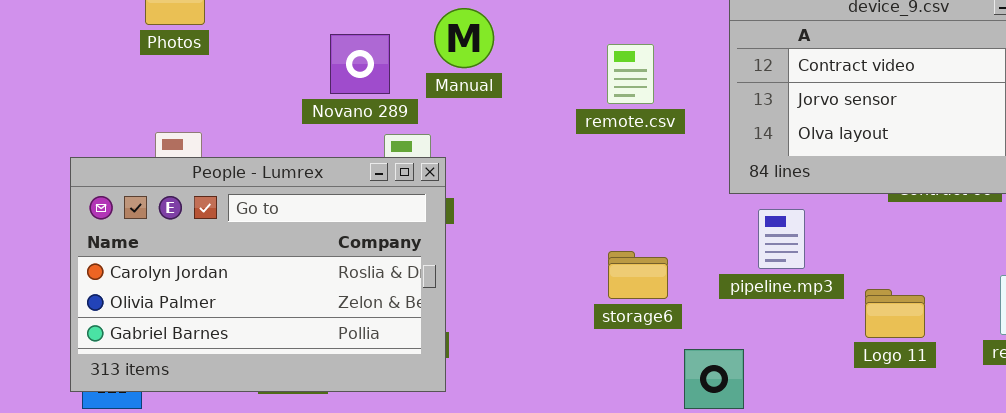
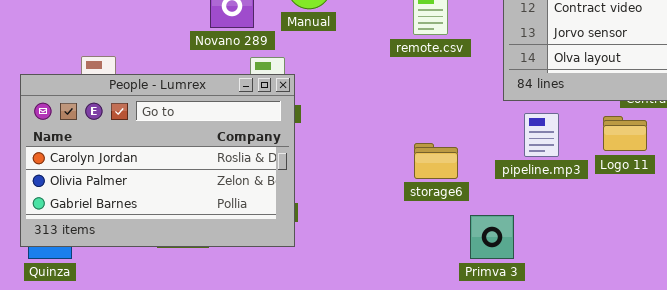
Logo 11: [865,289,925,338] -> [603,116,647,151], moved

